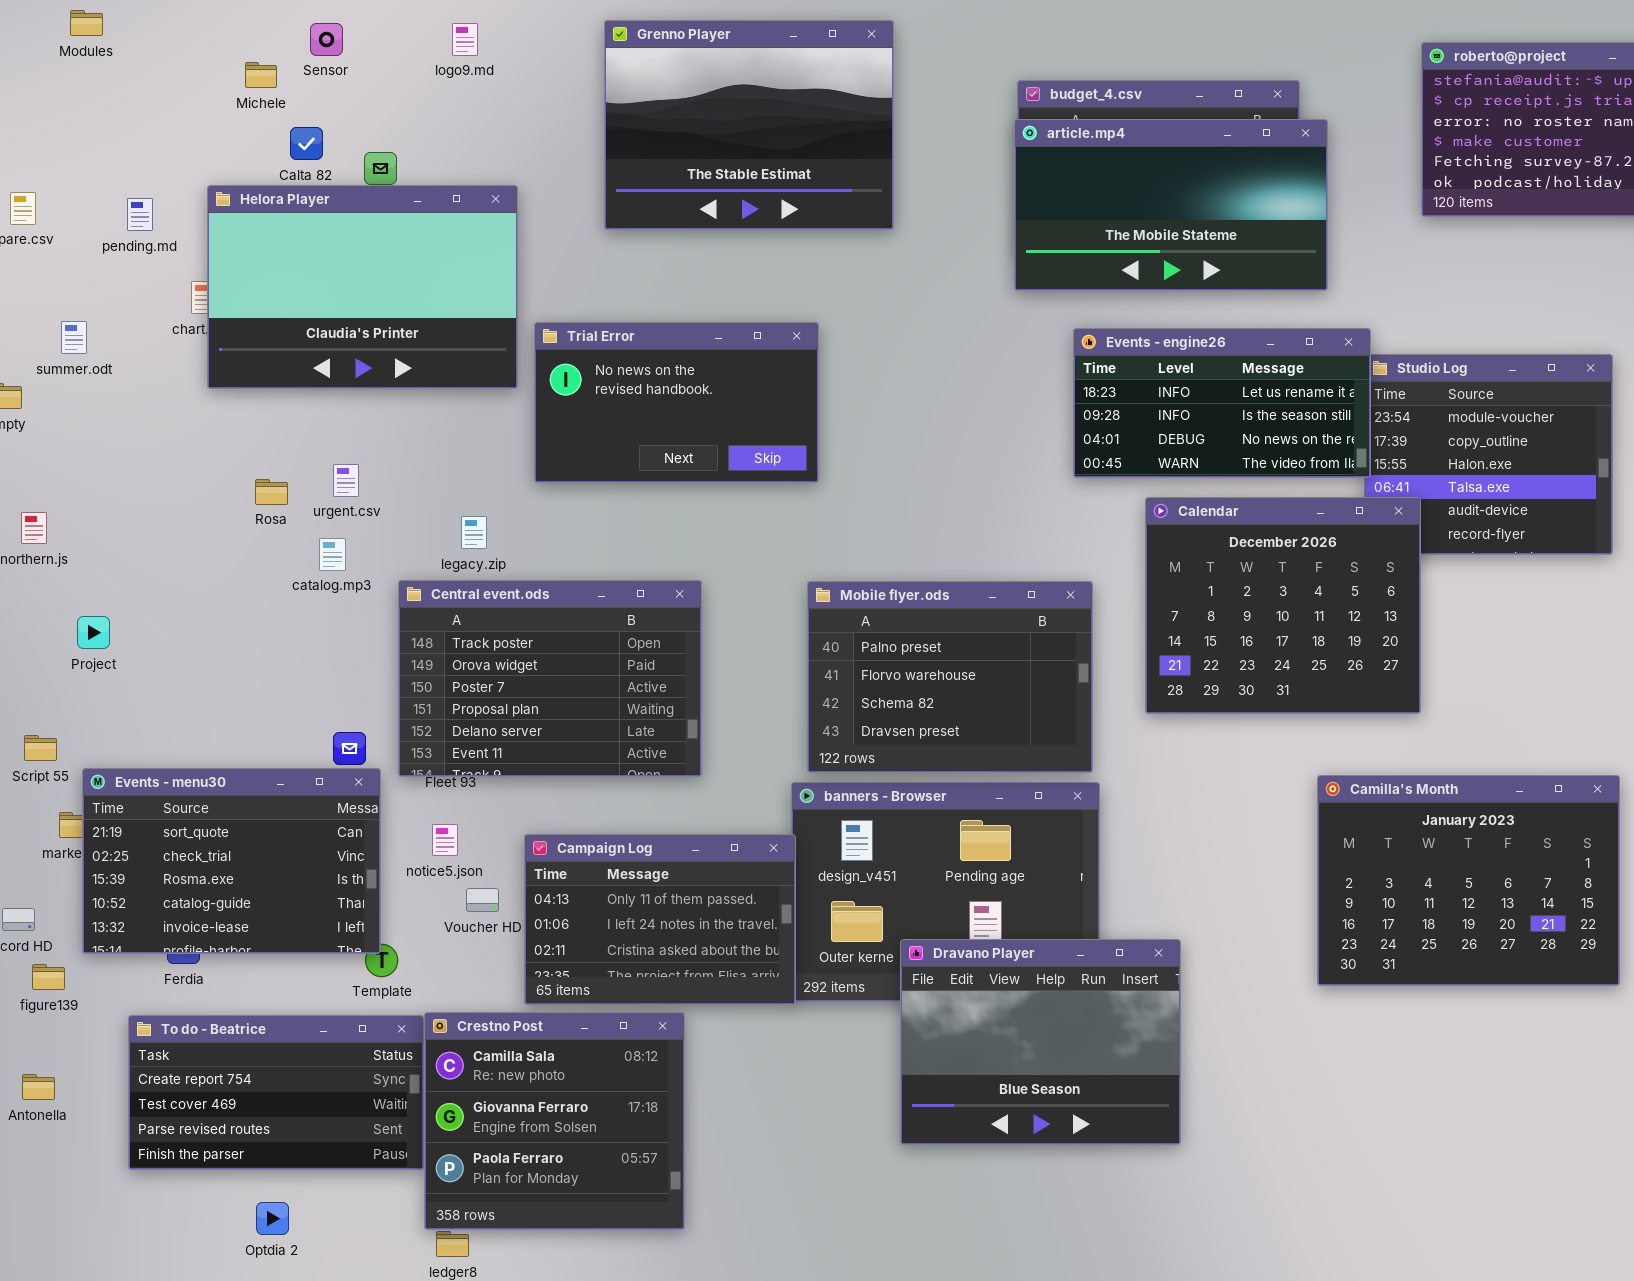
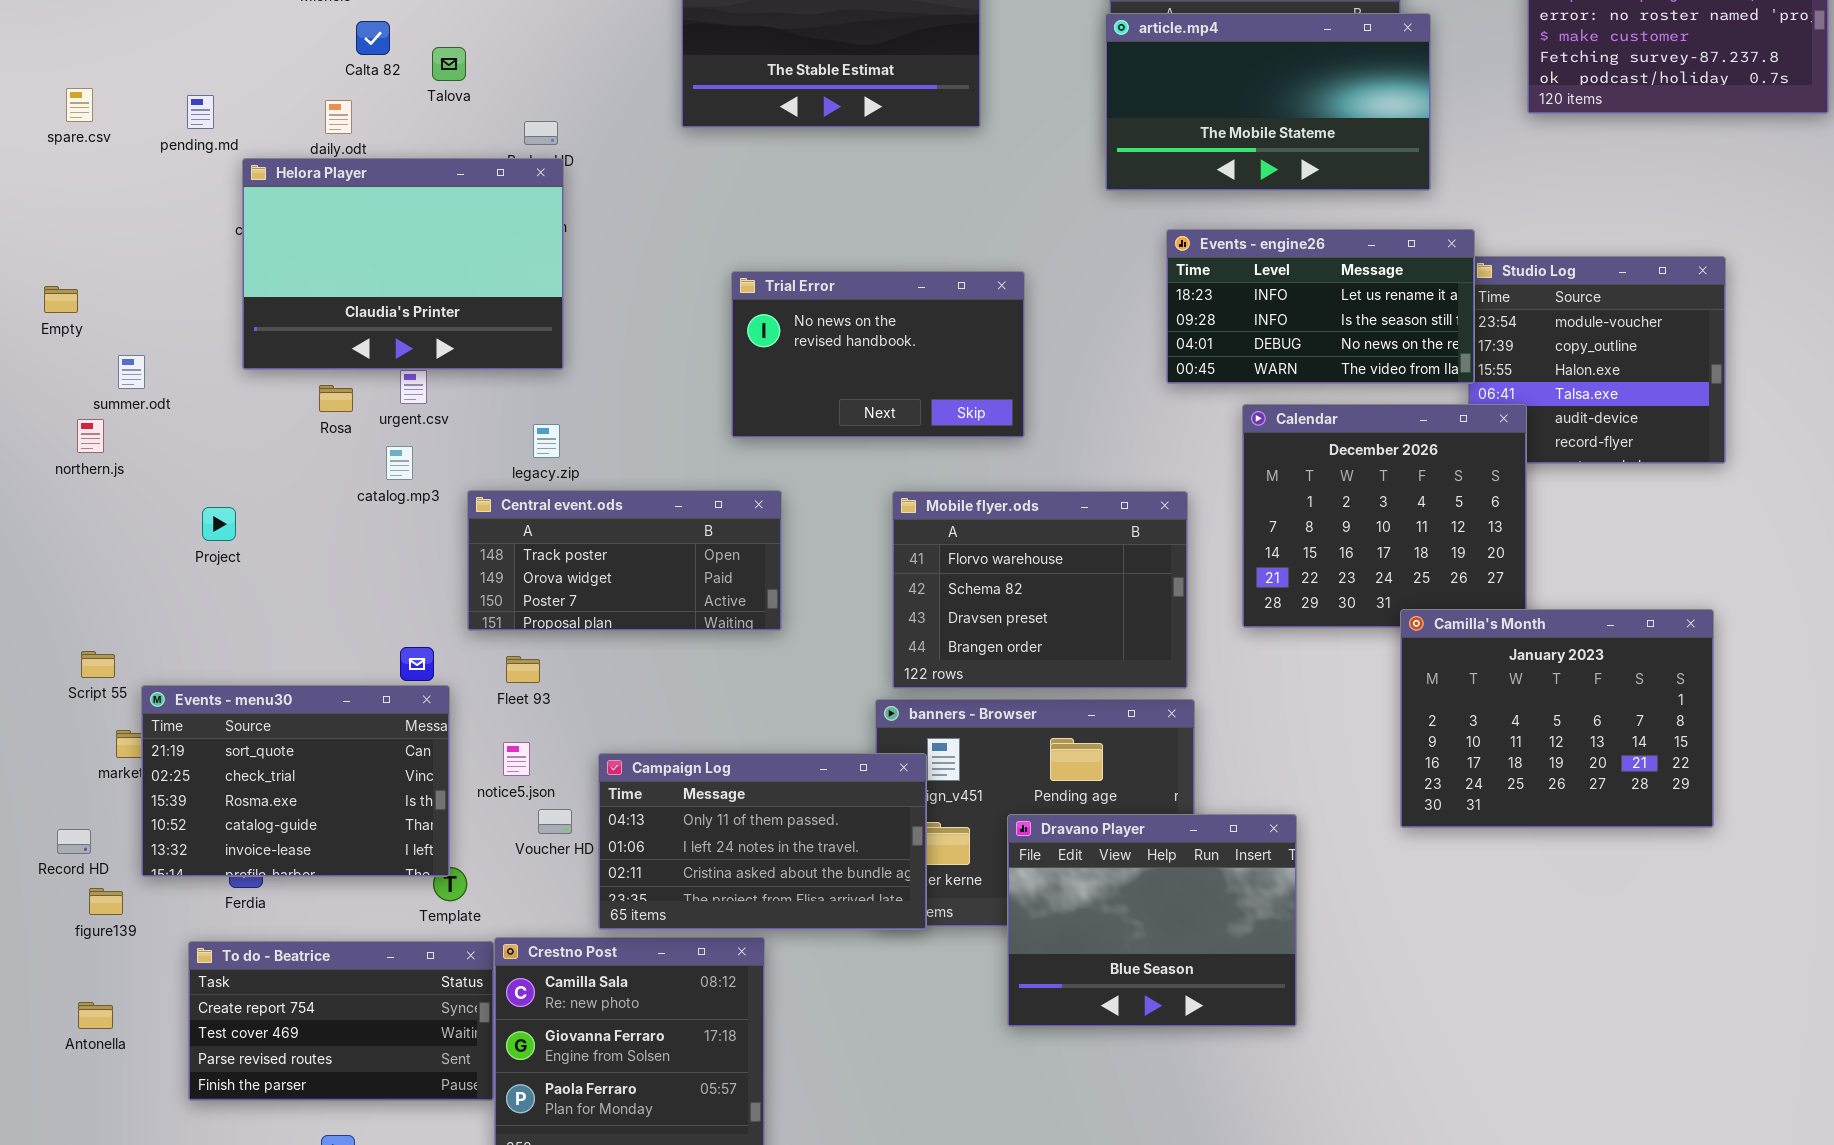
Helora Player: [207,185,518,389] -> [242,158,564,370], moved
summer.odt: [61,321,87,354] -> [118,355,145,389], moved
Trial Error: [534,322,819,483] -> [731,271,1025,438], moved
Central event.ods: [398,580,702,777] -> [467,490,782,631], resized
Mobile flyer.ods: [807,581,1093,773] -> [892,491,1188,689], scrolled down 1 row
Project: [77,616,110,649] -> [202,507,236,541], moved
Camilla's Month: [1317,775,1620,986] -> [1400,609,1714,828], moved
Campaign Log: [524,834,796,1005] -> [598,753,927,930], resized
Dravano Player: [900,939,1181,1145] -> [1007,814,1297,1027], moved

